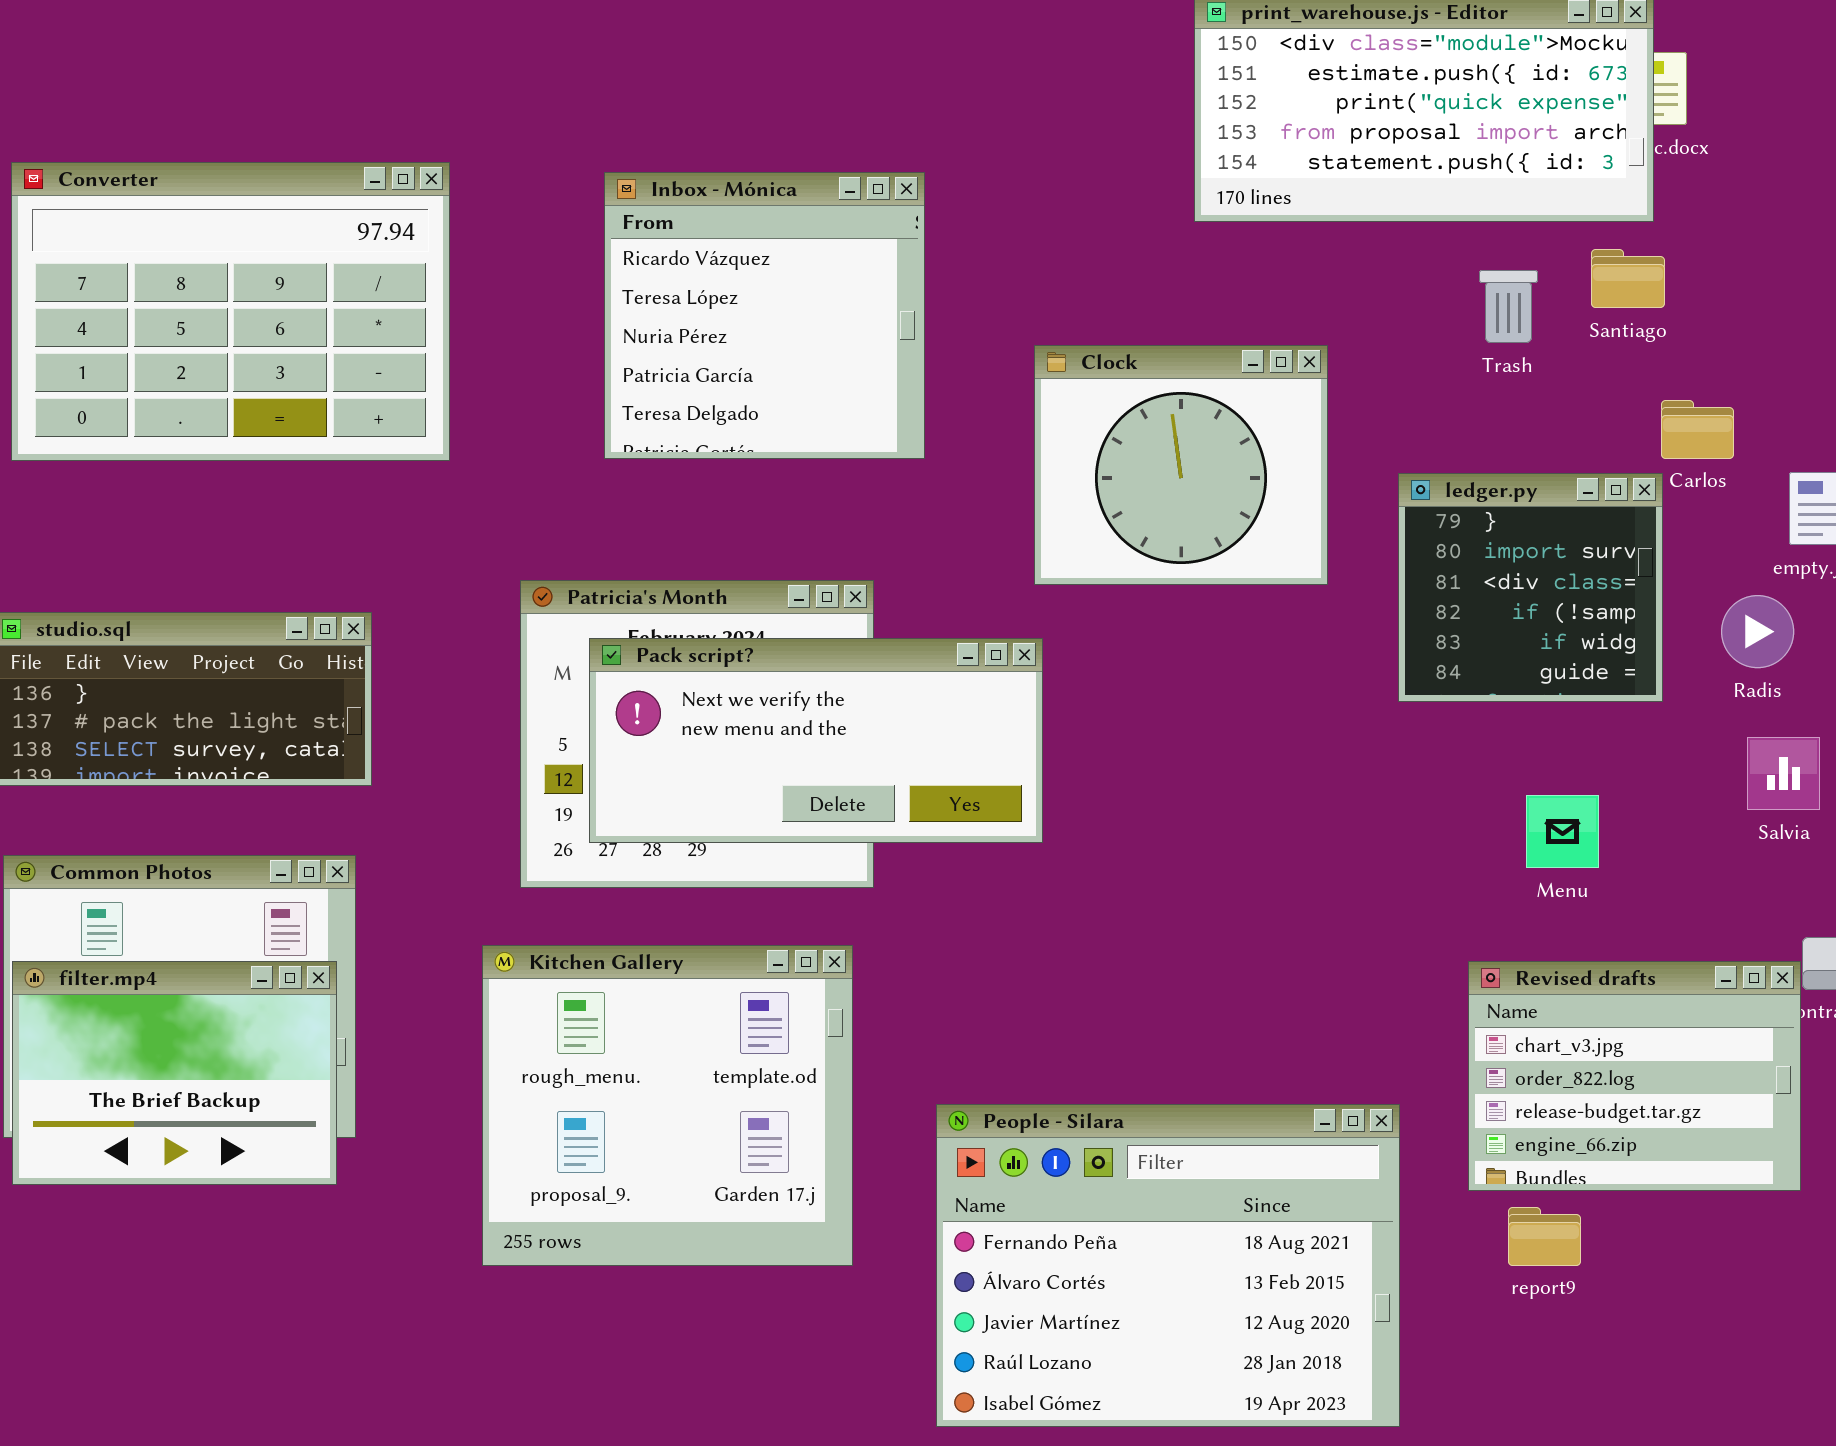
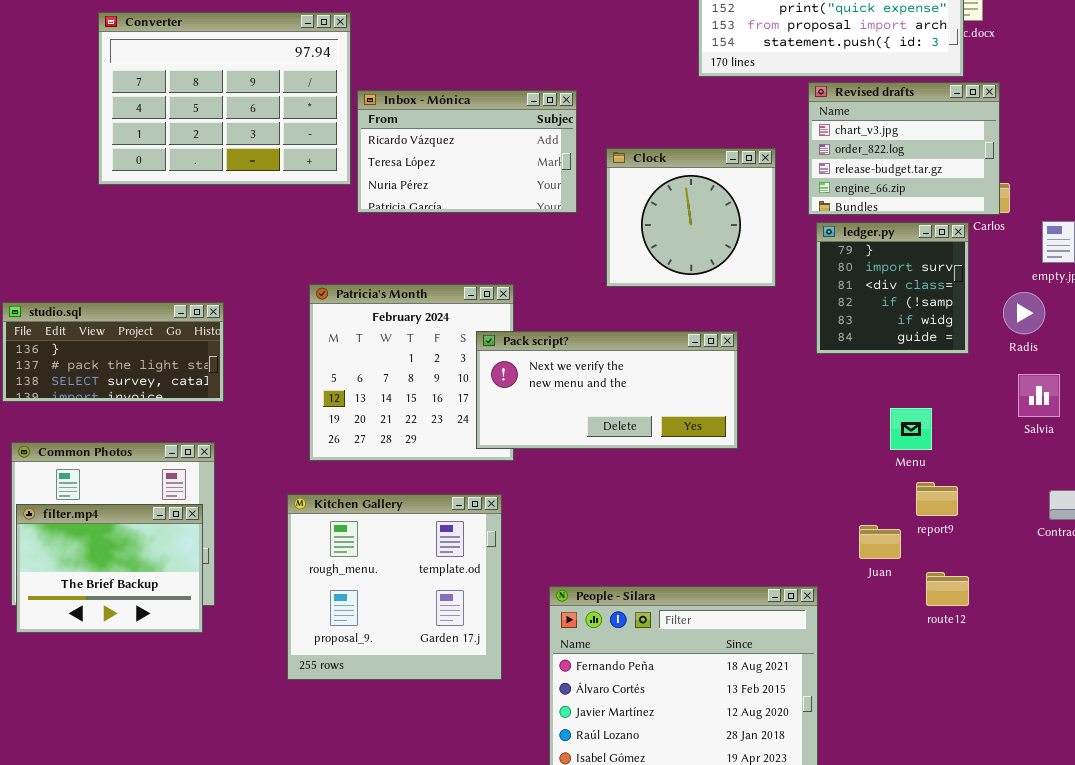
Converter: [11,162,450,461] -> [98,12,351,185], moved
Inbox - Mónica: [604,172,925,459] -> [357,90,577,213], resized
Pack script?: [589,638,1043,843] -> [476,331,738,449], moved
Revised drafts: [1468,961,1801,1191] -> [808,82,1000,215], moved
report9: [1508,1207,1581,1266] -> [916,482,958,516], moved

